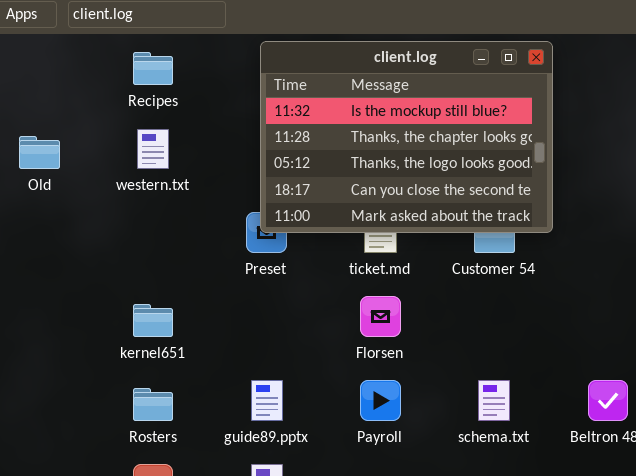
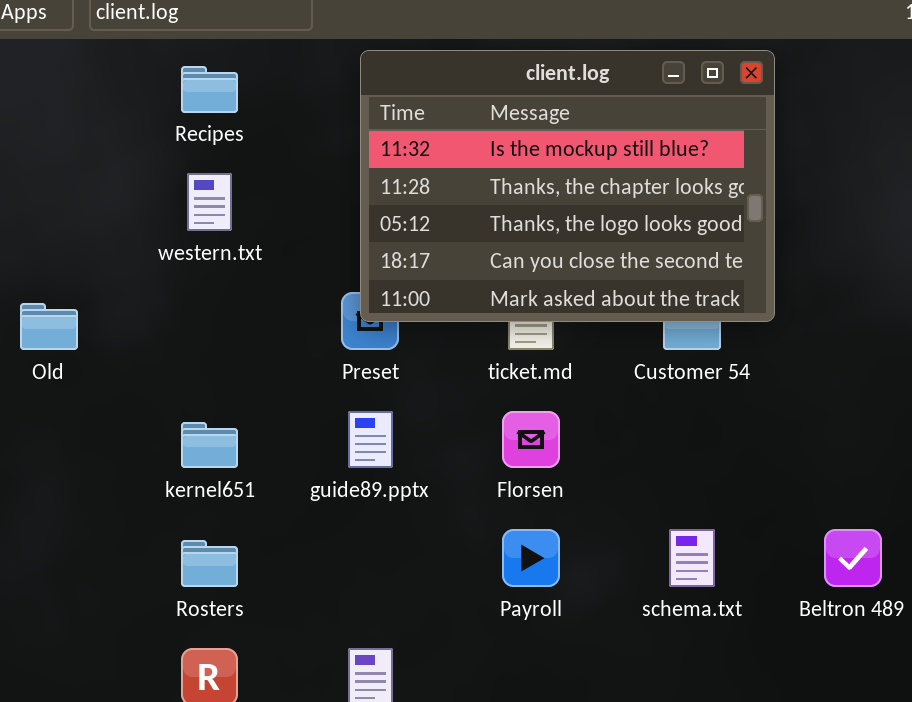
Old: [19,136,60,169] -> [20,303,78,350], moved
guide89.pptx: [251,380,283,421] -> [348,411,393,468], moved

